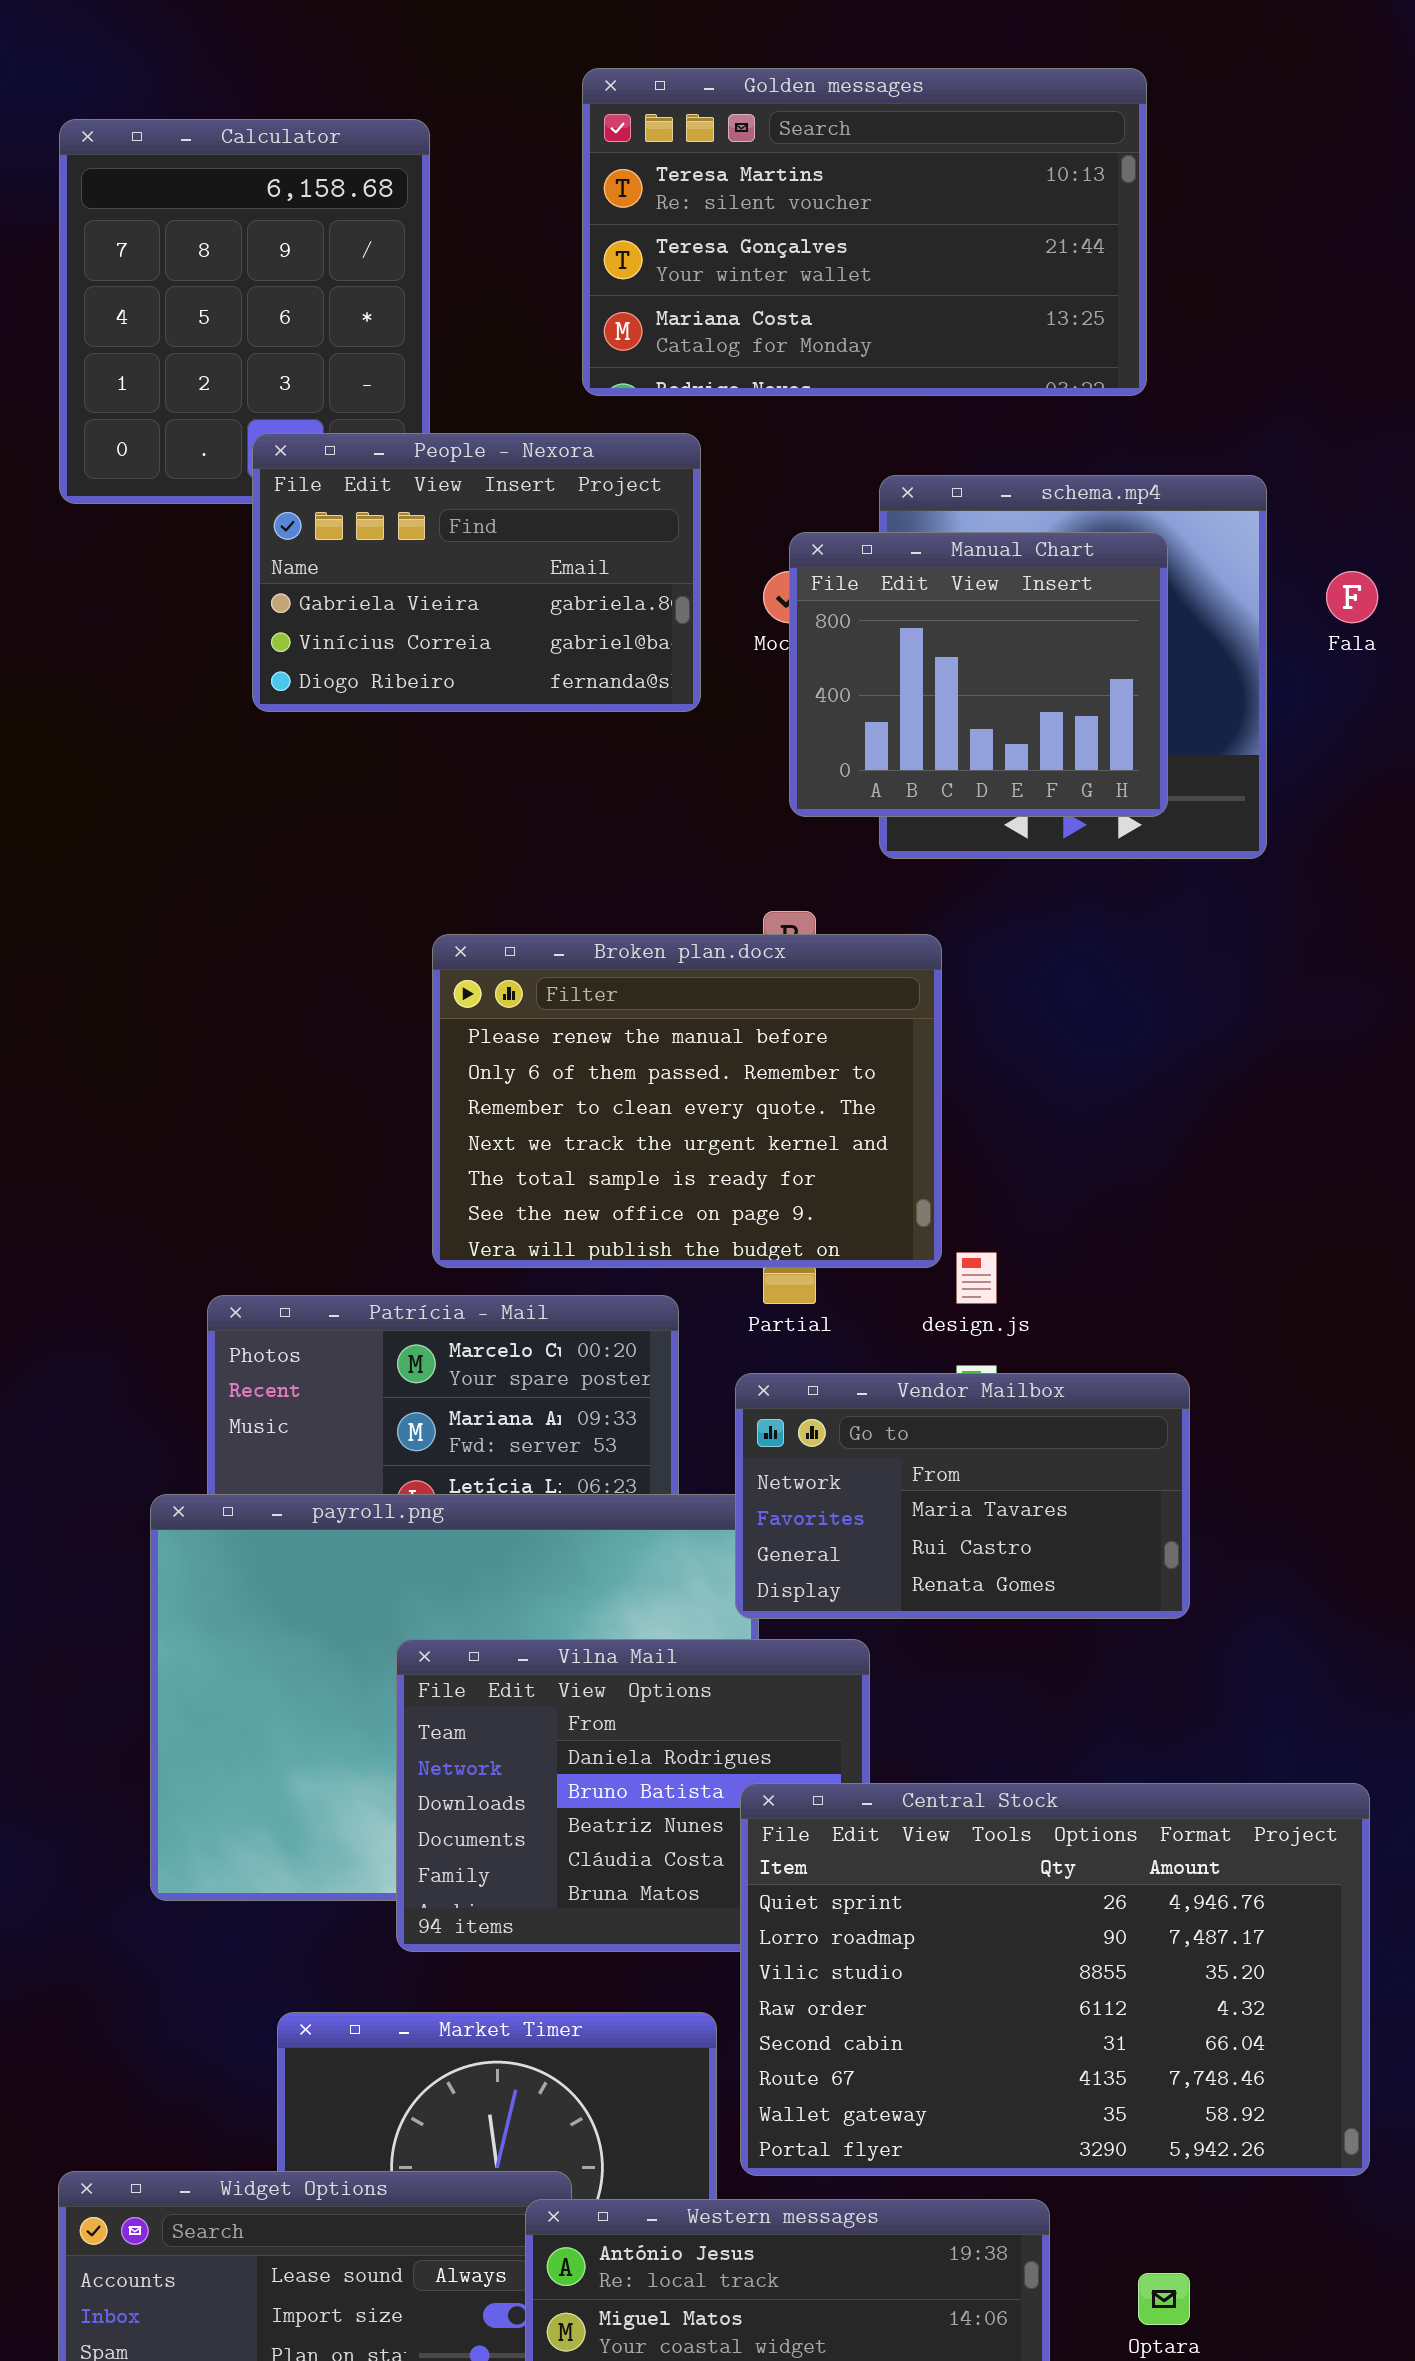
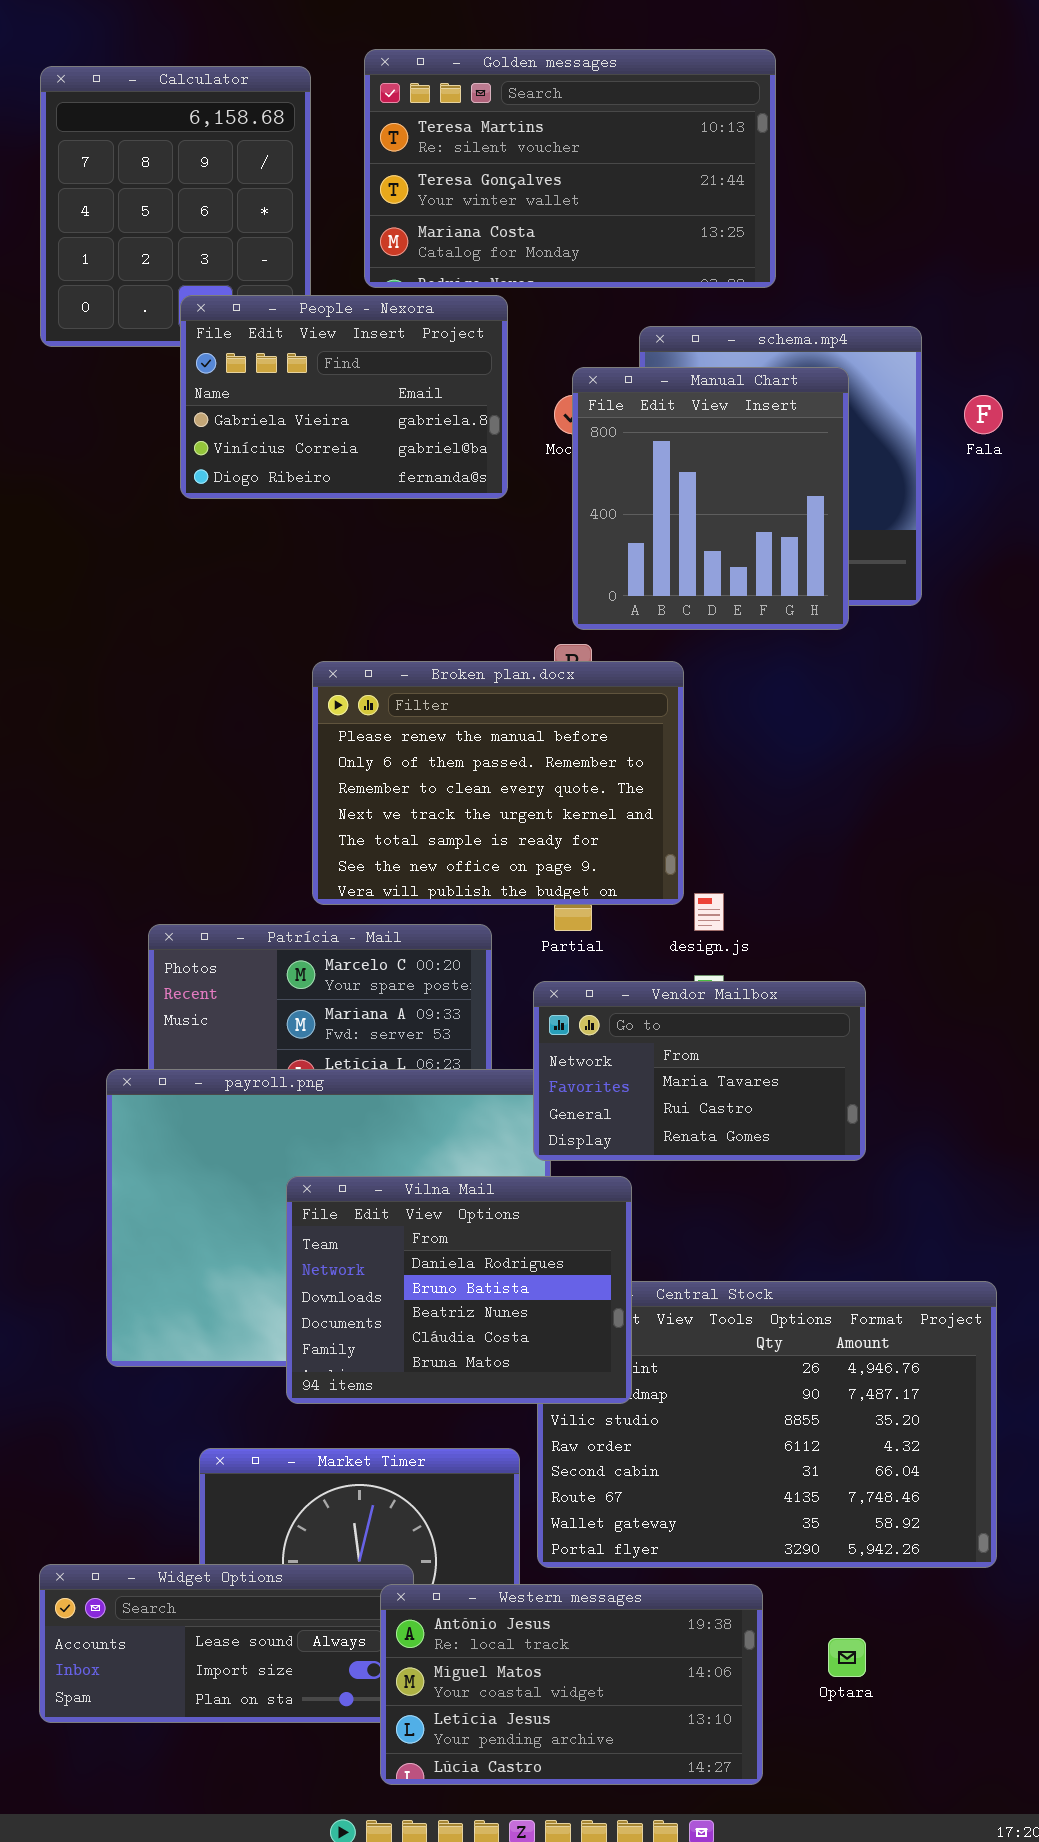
Golden messages: [582,68,1147,396] -> [364,49,776,288], moved
Manual Chart: [789,532,1168,817] -> [572,367,849,630], resized
Vilna Mail: [396,1639,870,1952] -> [286,1176,632,1404], raised

